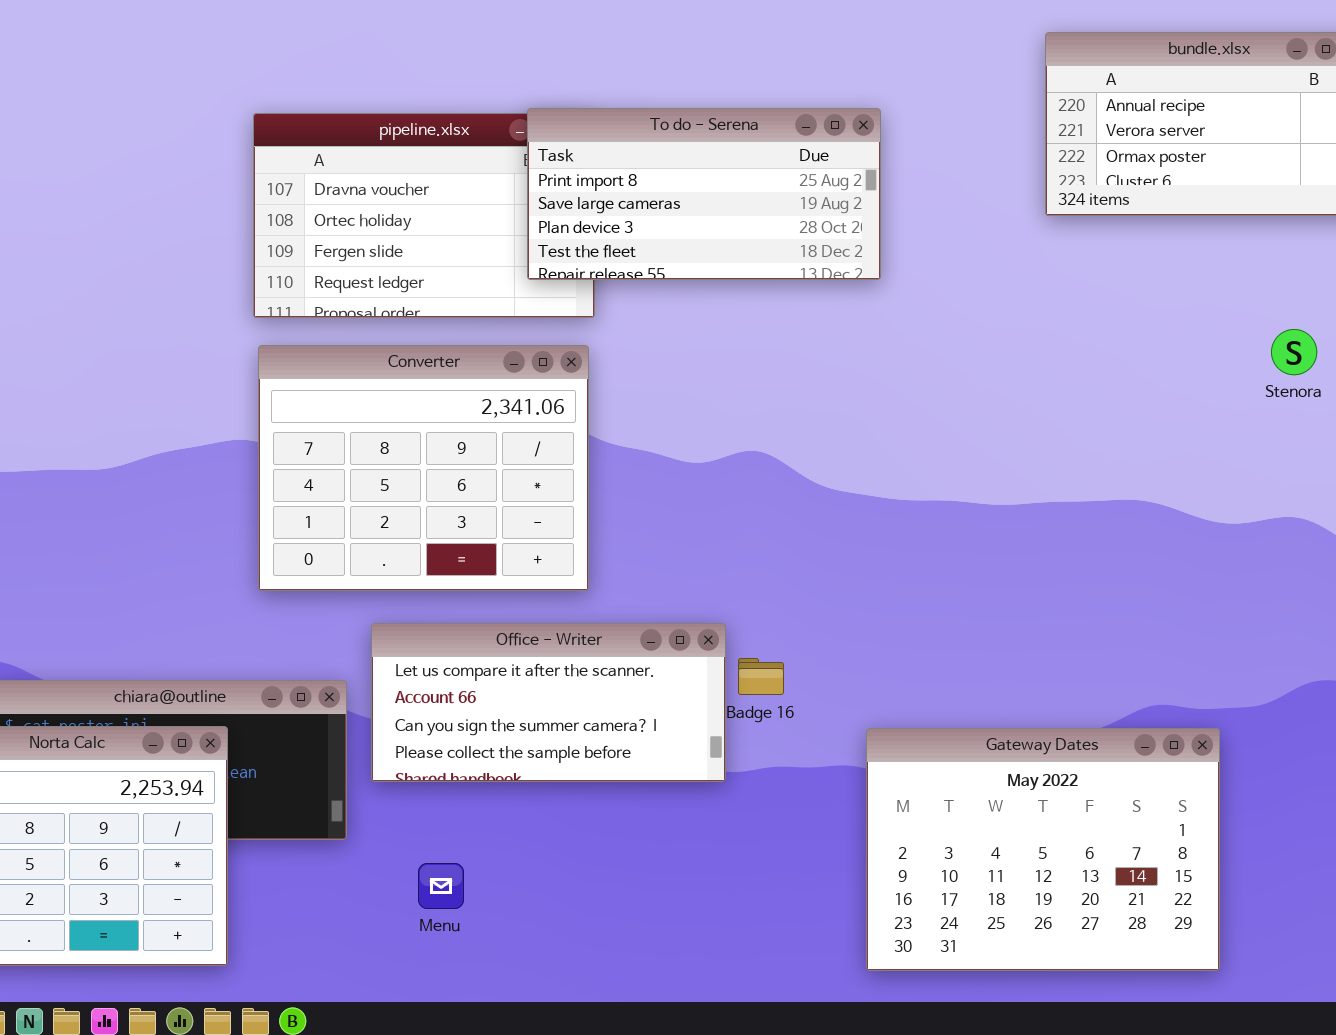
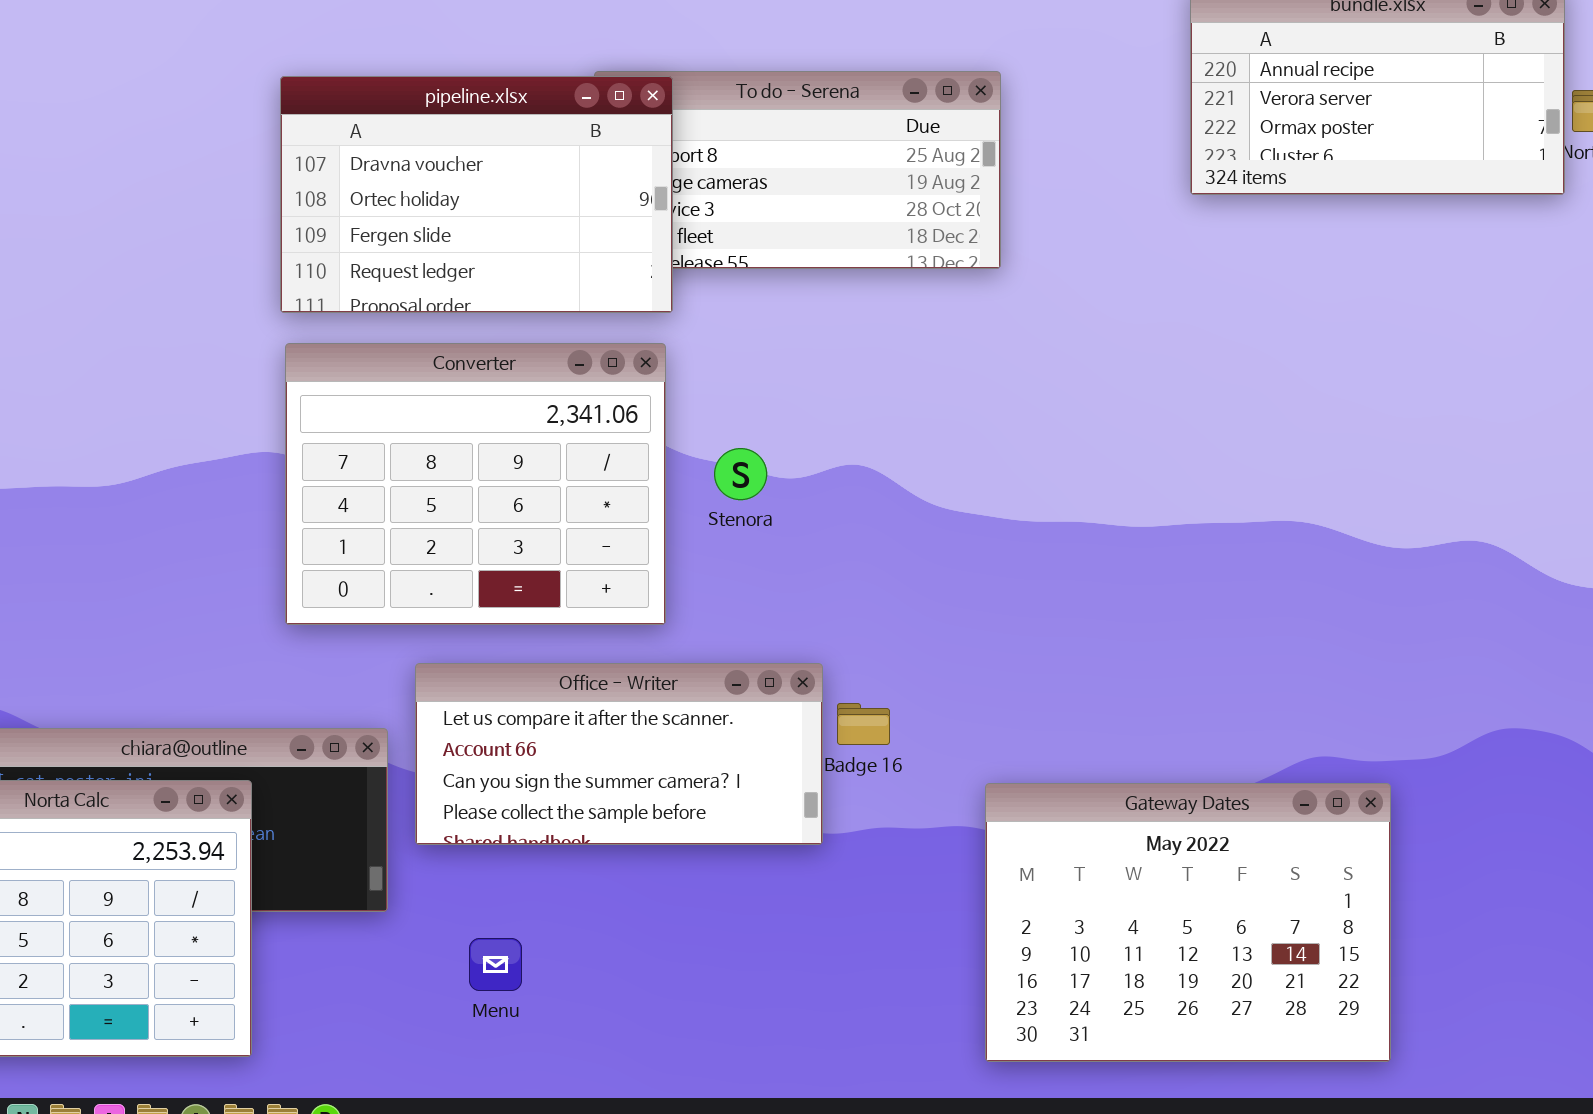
pipeline.xlsx: [253,113,595,318] -> [280,76,673,313], raised
Stenora: [1271,329,1317,375] -> [714,448,767,500], moved

